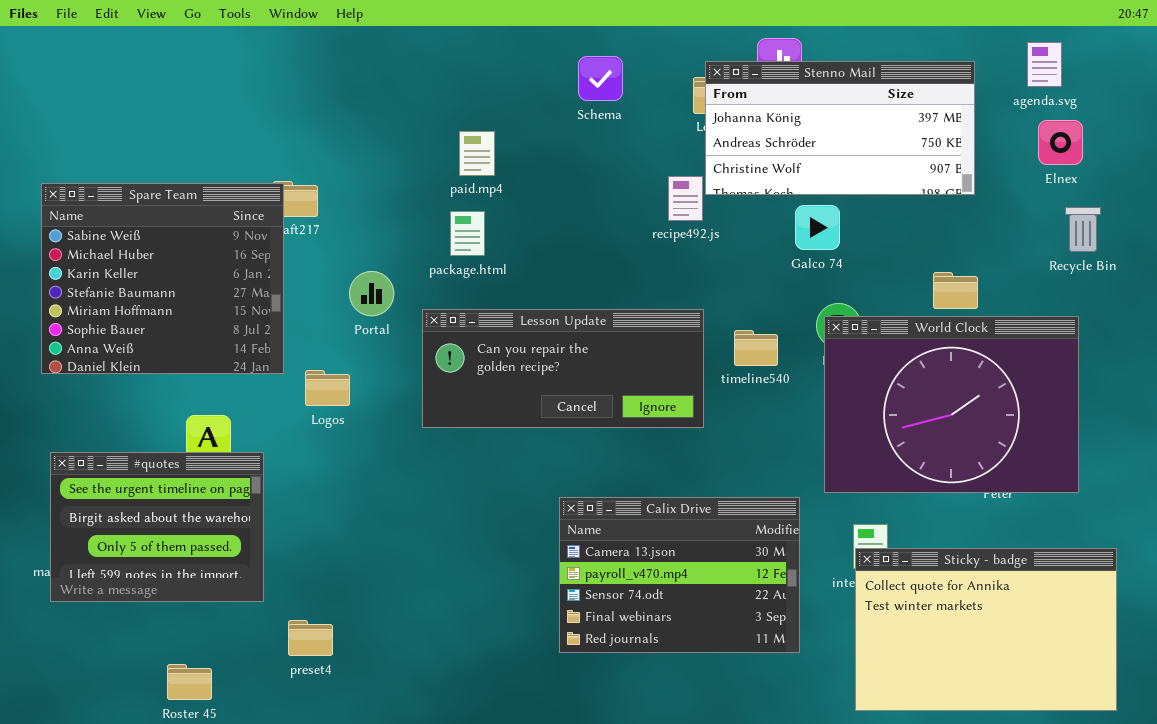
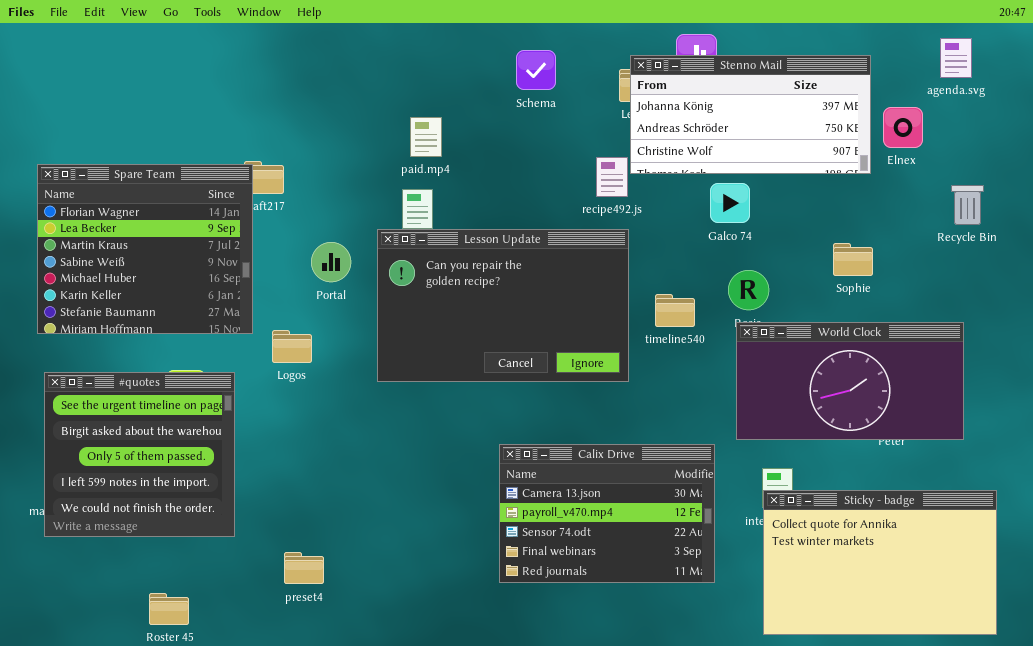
agenda.svg: [1027,42,1062,87] -> [940,38,972,78], moved
Elnex: [1038,120,1083,165] -> [883,107,923,148], moved
Spare Team: [41,183,284,374] -> [37,164,253,334], scrolled up 3 rows
Lesson Update: [422,309,704,428] -> [377,229,629,382], resized
World Clock: [824,316,1079,493] -> [736,322,964,440], resized
#quotes: [50,452,264,602] -> [44,372,235,537], resized
preset4: [288,620,333,656] -> [284,552,324,584], moved

